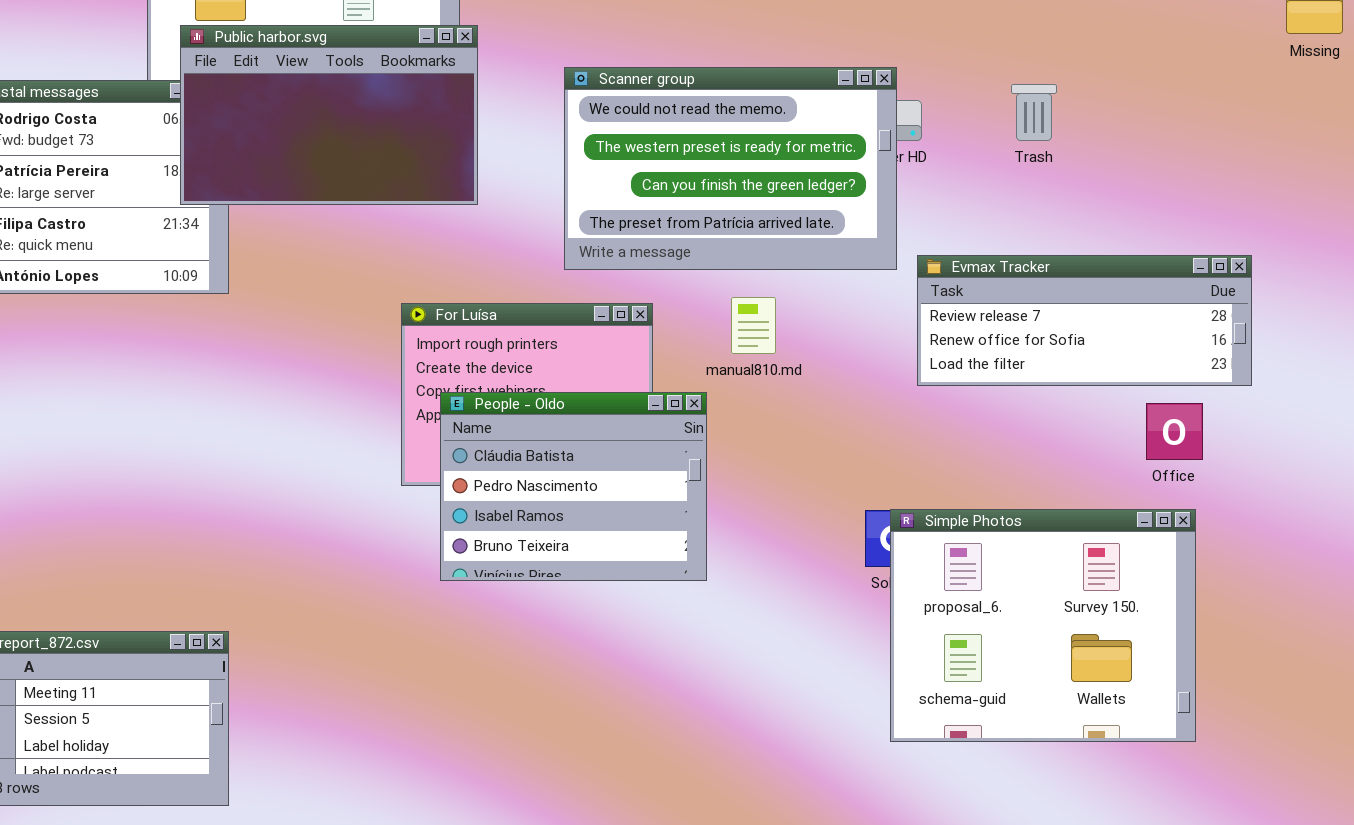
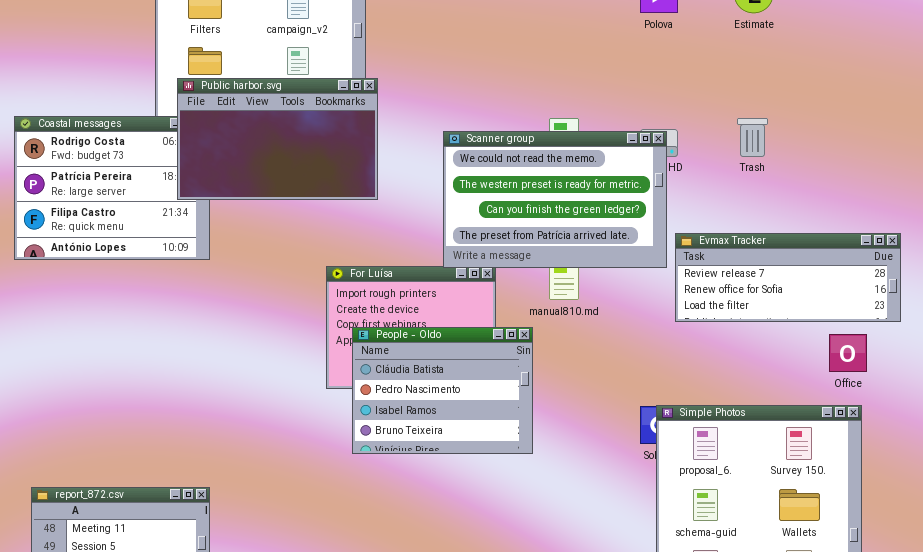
Scanner group: [564,67,897,270] -> [443,131,667,268], moved

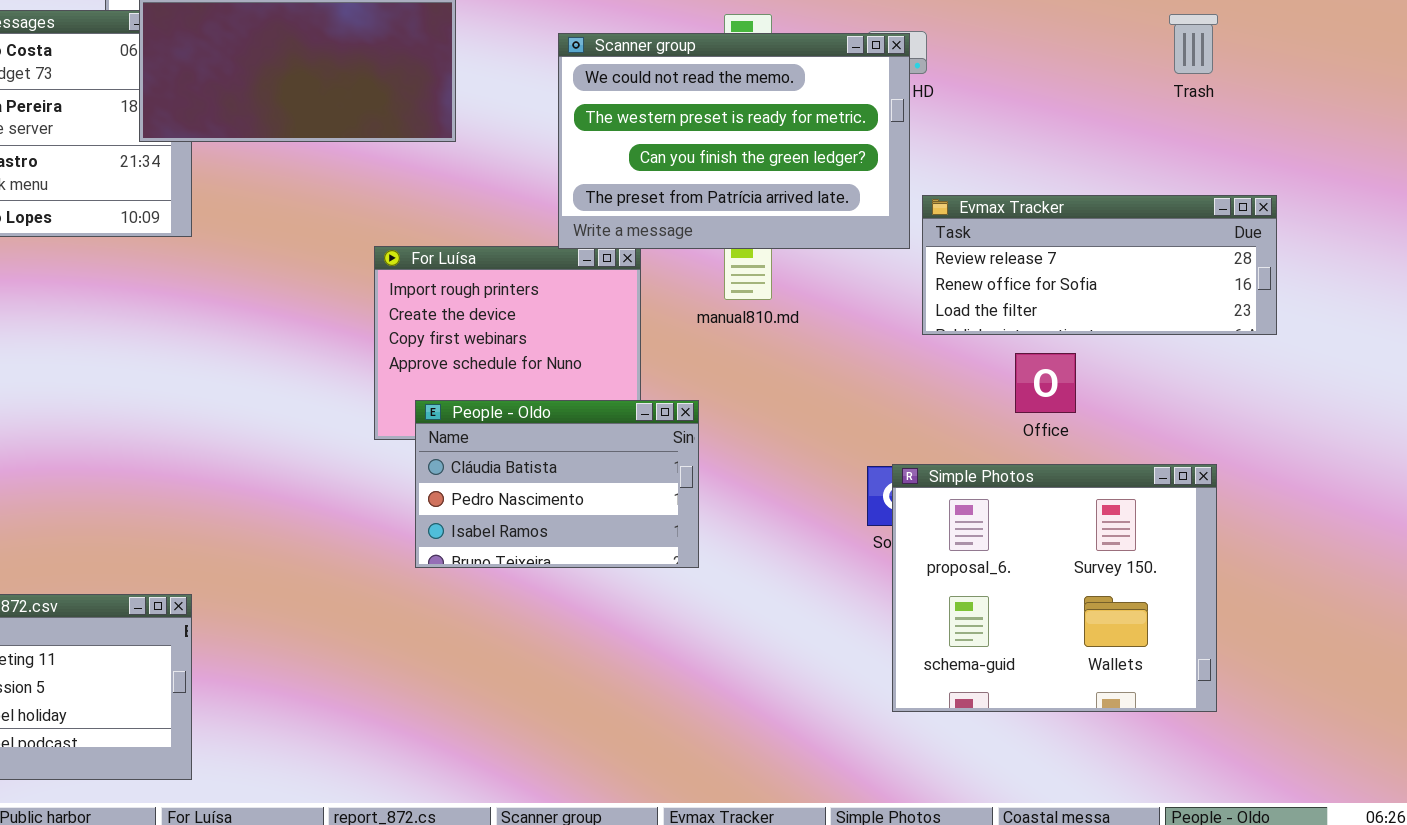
Trash: [737,118,768,157] -> [1169,14,1218,74], moved
People - Oldo: [352,327,533,454] -> [415,400,699,568], moved, resized
Office: [829,334,867,372] -> [1015,353,1076,413], moved

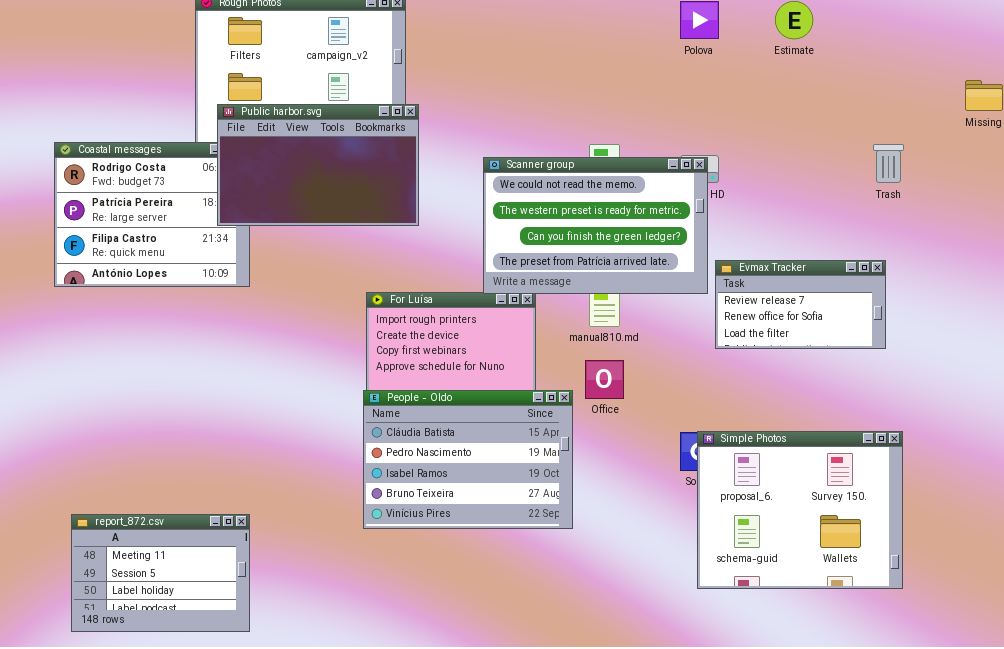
Evmax Tracker: [922,195,1277,335] -> [715,260,886,349], resized
Office: [1015,353,1076,413] -> [585,360,624,399], moved
People - Oldo: [415,400,699,568] -> [363,390,573,529], resized

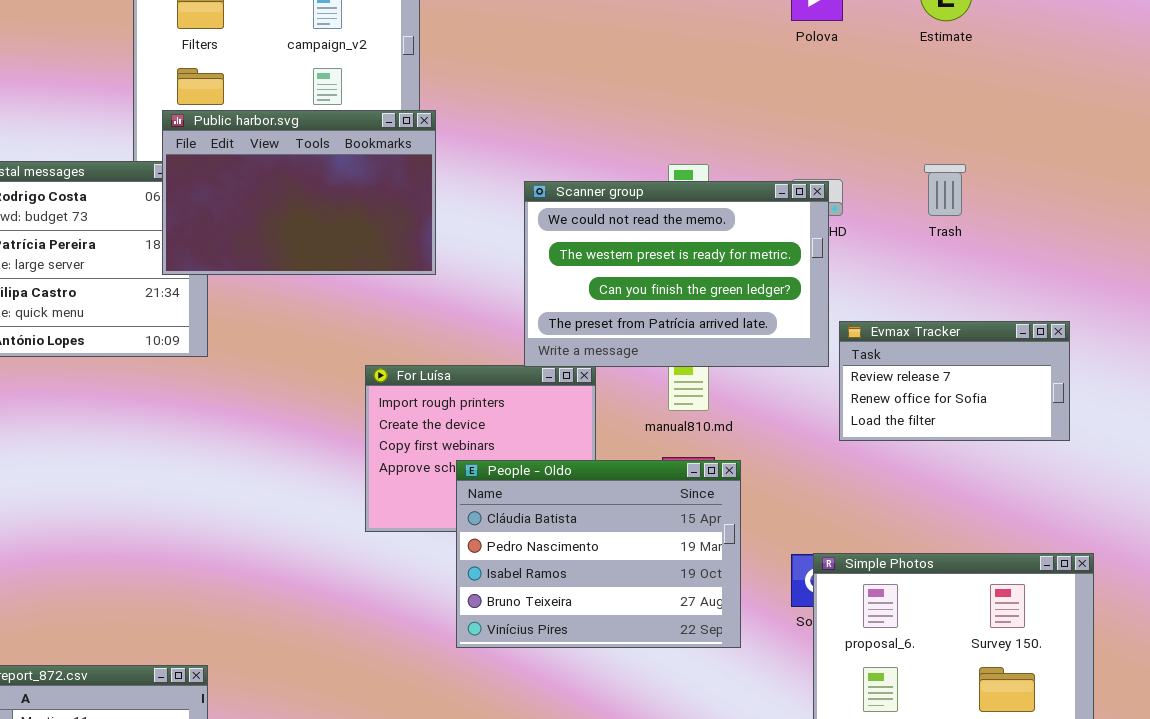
Trash: [873,144,904,183] -> [924,164,966,216], moved
People - Oldo: [363,390,573,529] -> [456,460,741,648], moved

